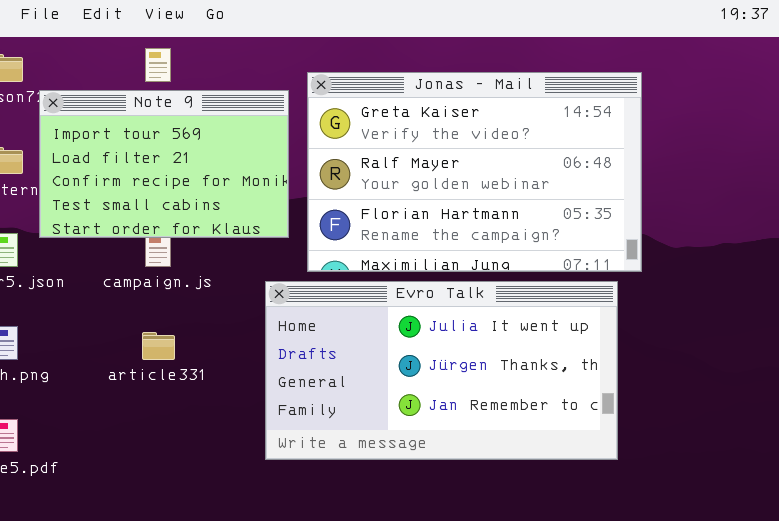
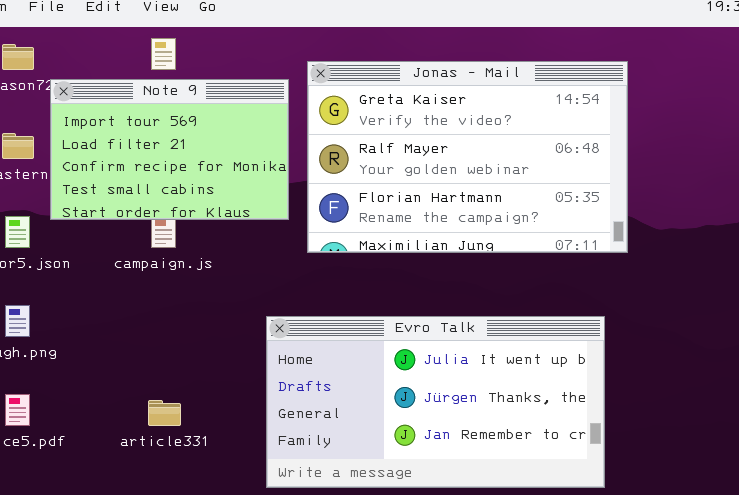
Evro Talk: [265,281,618,460] -> [266,316,605,488], moved
article331: [142,332,175,360] -> [148,400,181,426], moved

